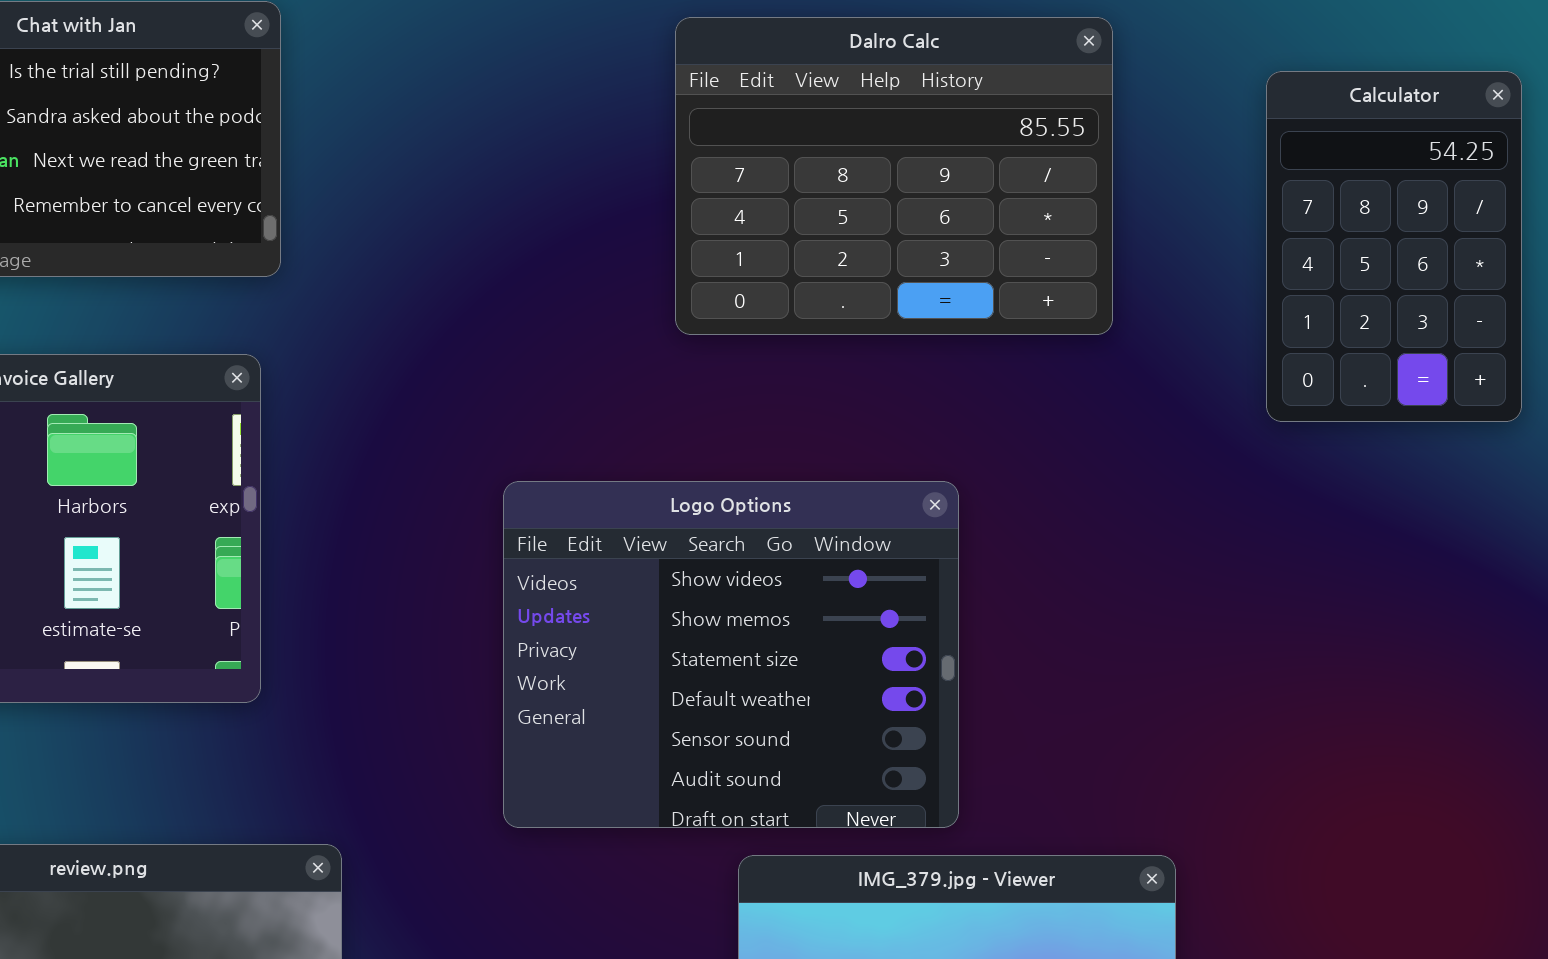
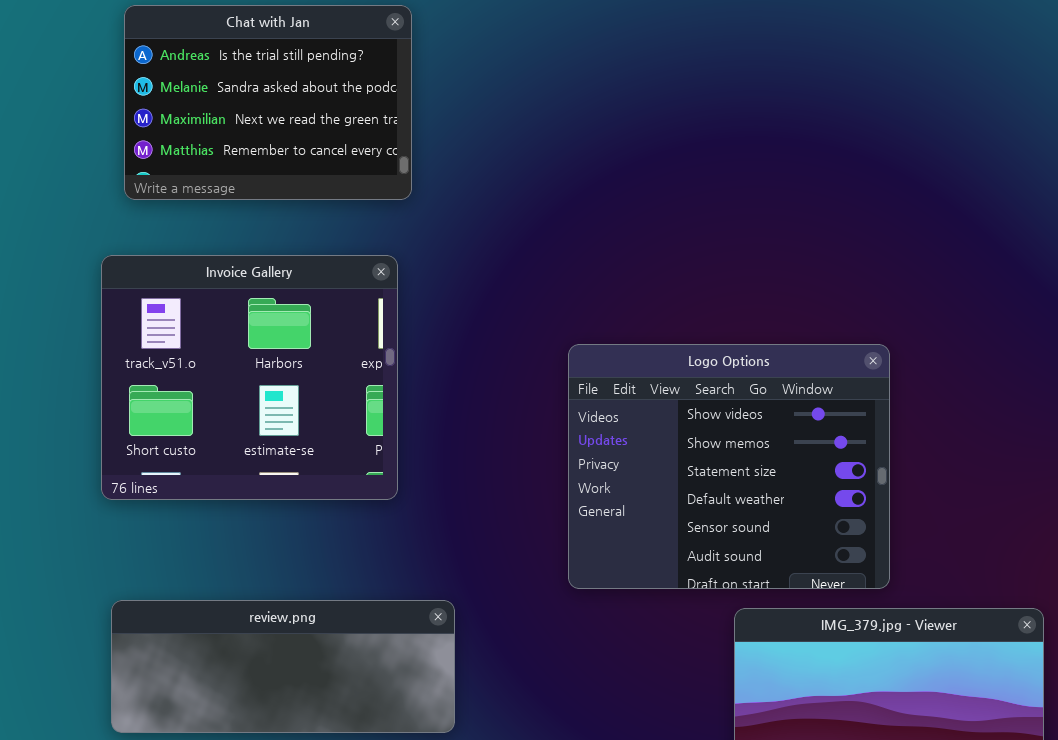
Dalro Calc: [675,17,1113,335] -> none, closed

